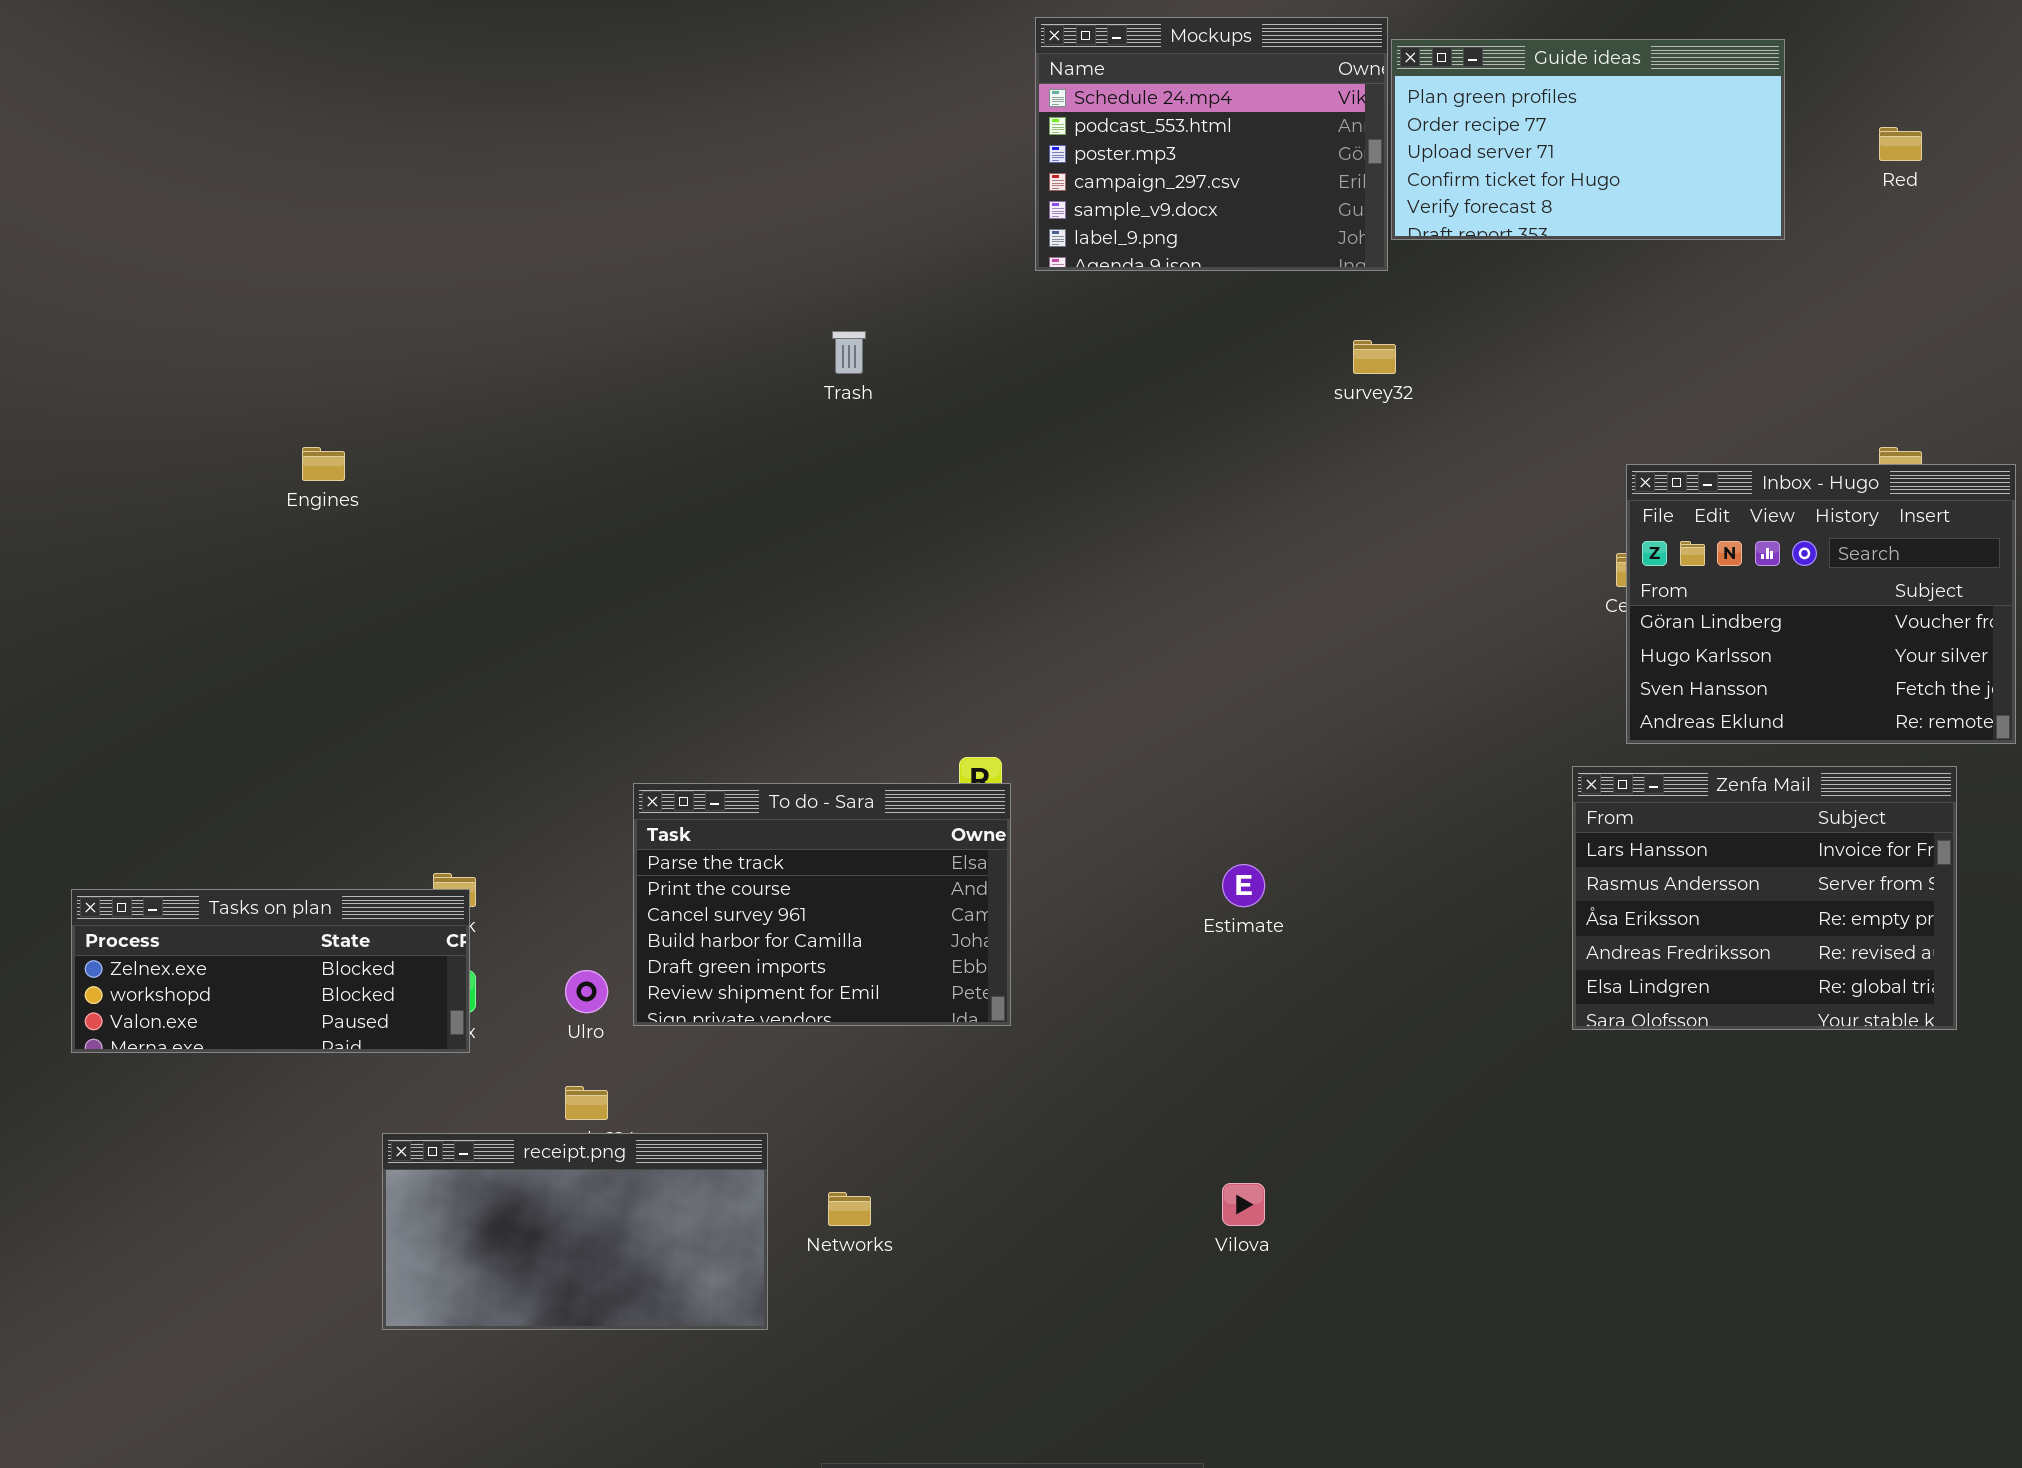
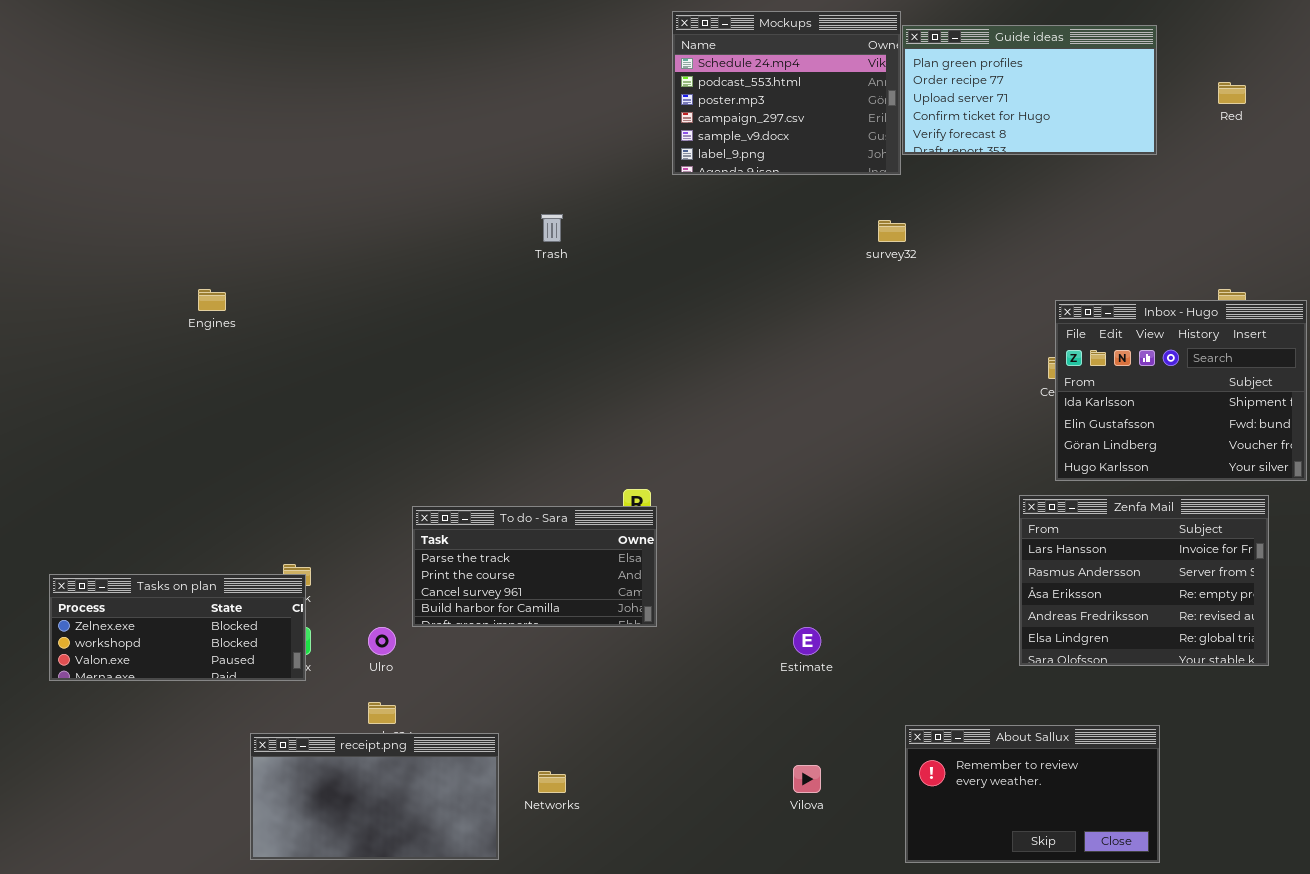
Inbox - Hugo: [1626,464,2016,744] -> [1055,300,1307,481], scrolled up 2 rows
To do - Sara: [633,783,1011,1026] -> [412,506,657,627], resized
Estimate: [1222,864,1265,907] -> [793,627,821,655], moved
About Sallux: none -> [905,725,1160,863], opened

